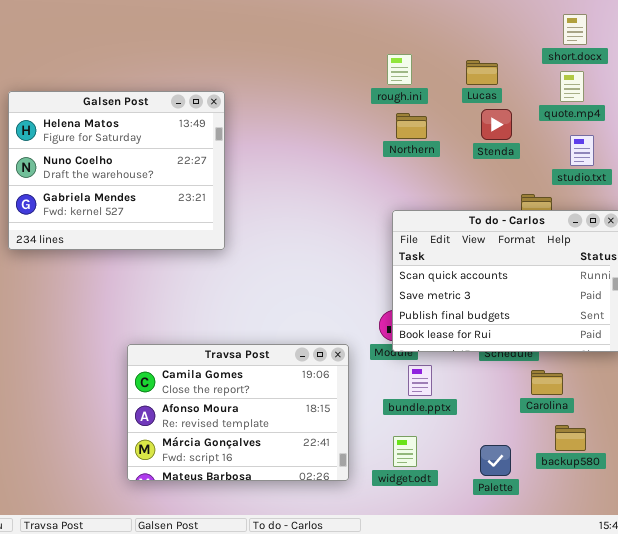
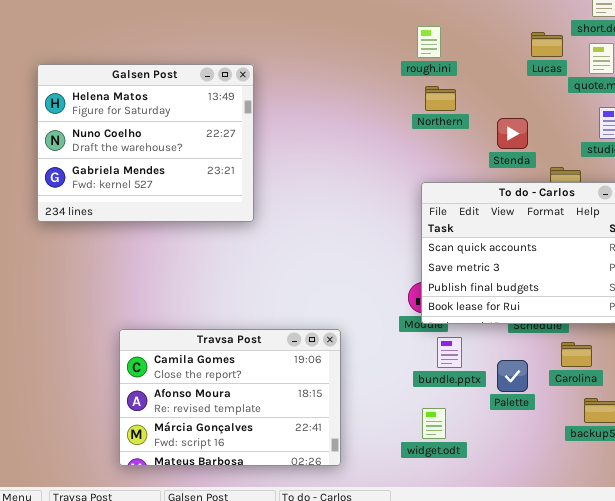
Lucas: [466,60,498,85] -> [531,32,563,57], moved
Stenda: [481,109,512,140] -> [497,118,528,149], moved
Travsa Post: [127,344,349,481] -> [119,329,341,466], moved
Palette: [480,445,511,476] -> [497,360,528,392], moved

